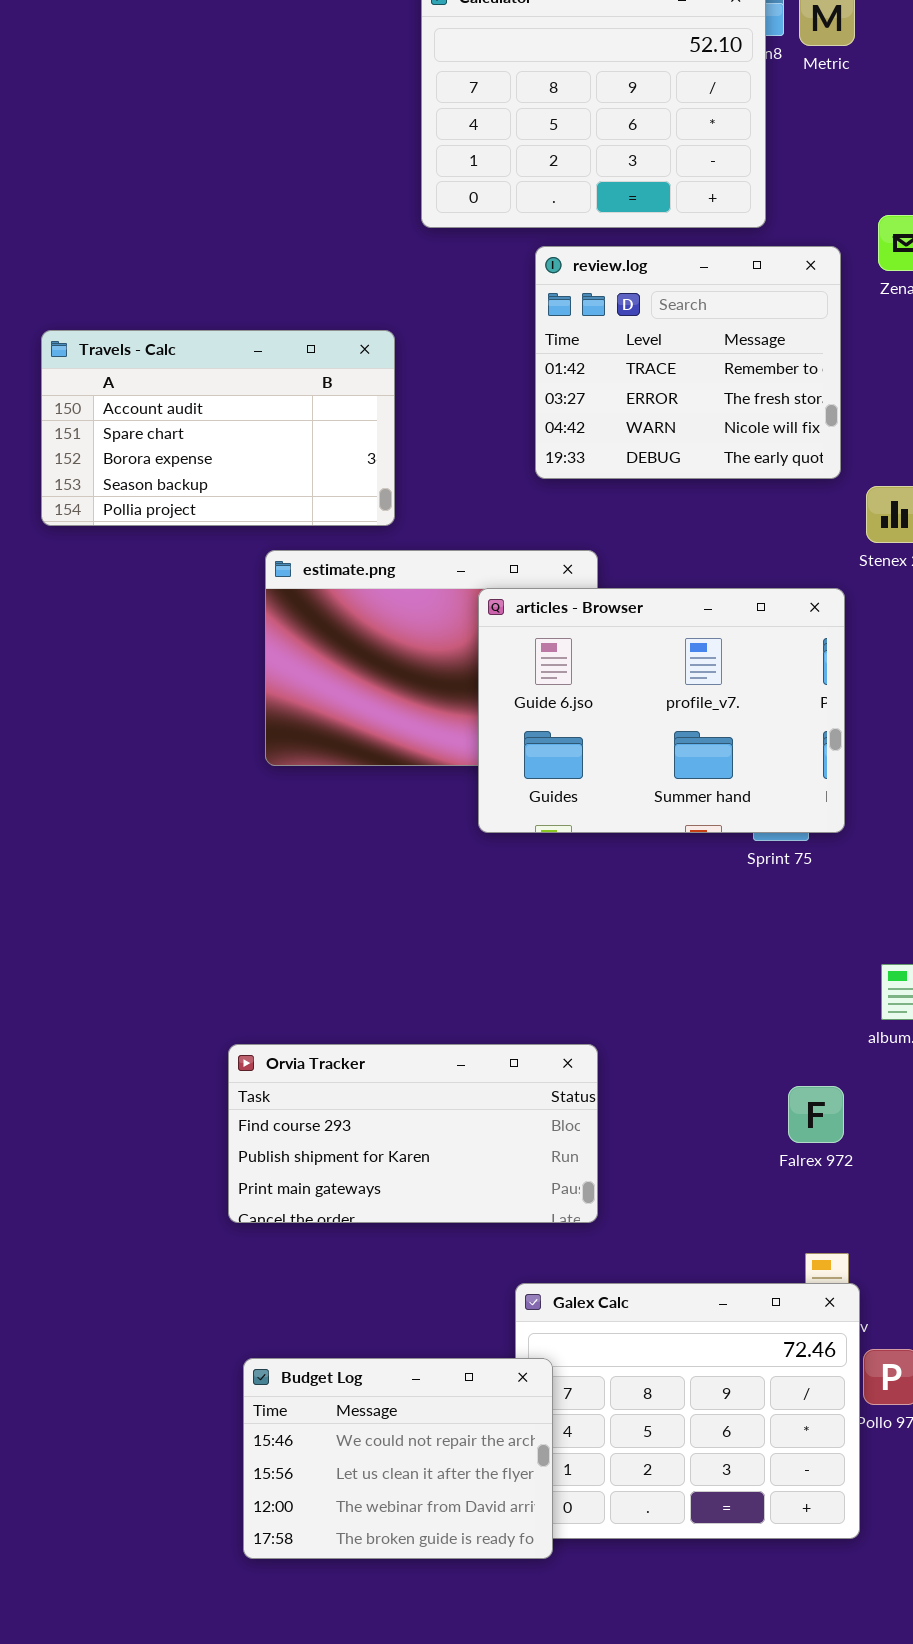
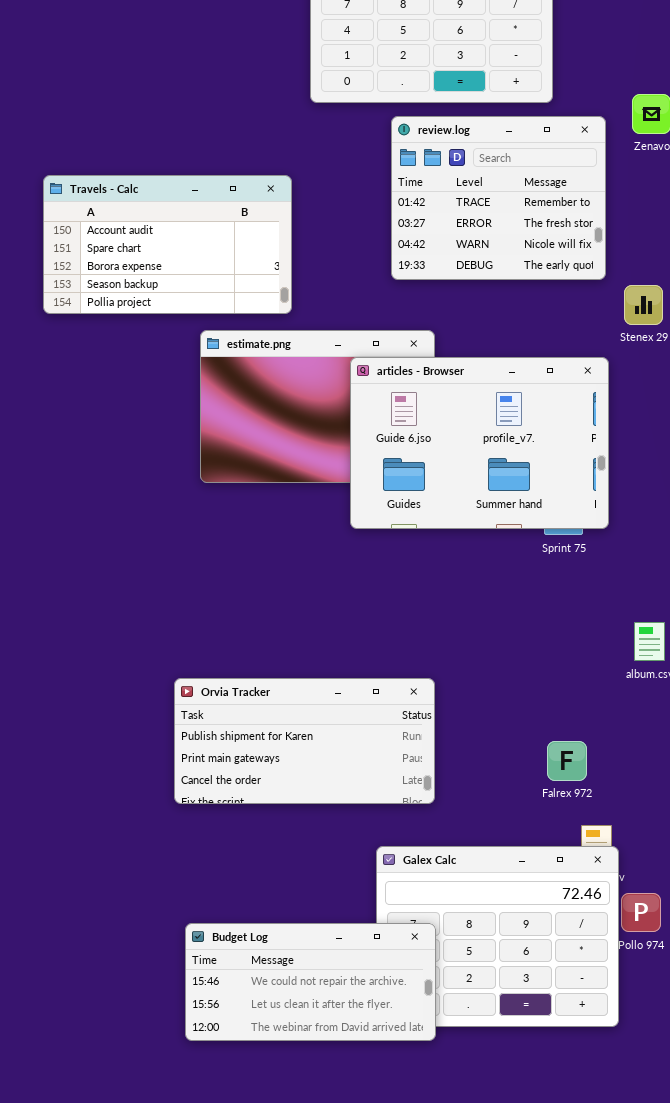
Orvia Tracker: [228,1044,598,1223] -> [174,678,435,804], scrolled down 1 row
Falrex 972: [788,1086,844,1143] -> [547,741,587,781], moved
Budget Log: [243,1358,553,1559] -> [185,923,436,1041], resized

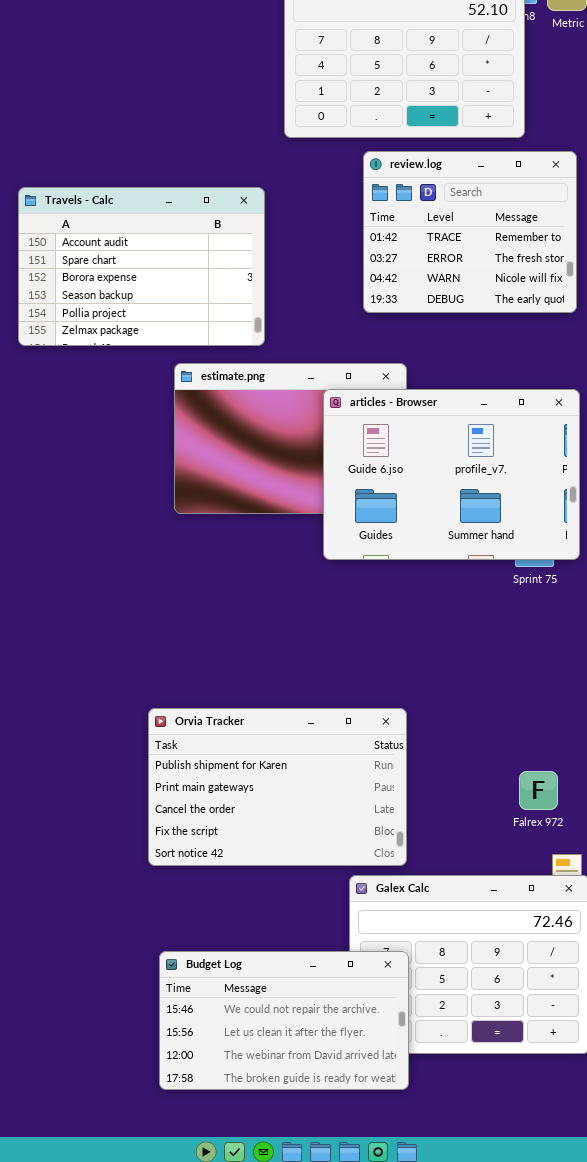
Travels - Calc: [43,175,292,314] -> [18,187,265,346], resized
Orvia Tracker: [174,678,435,804] -> [148,708,407,866], resized
Budget Log: [185,923,436,1041] -> [159,951,409,1090], resized

